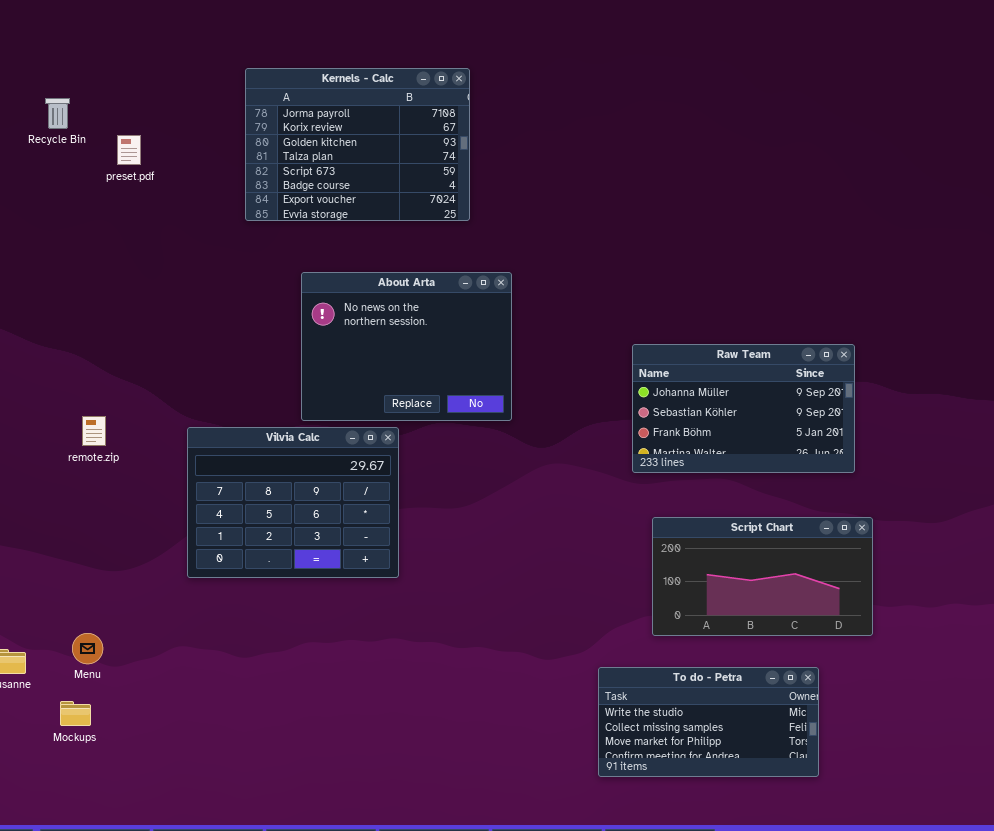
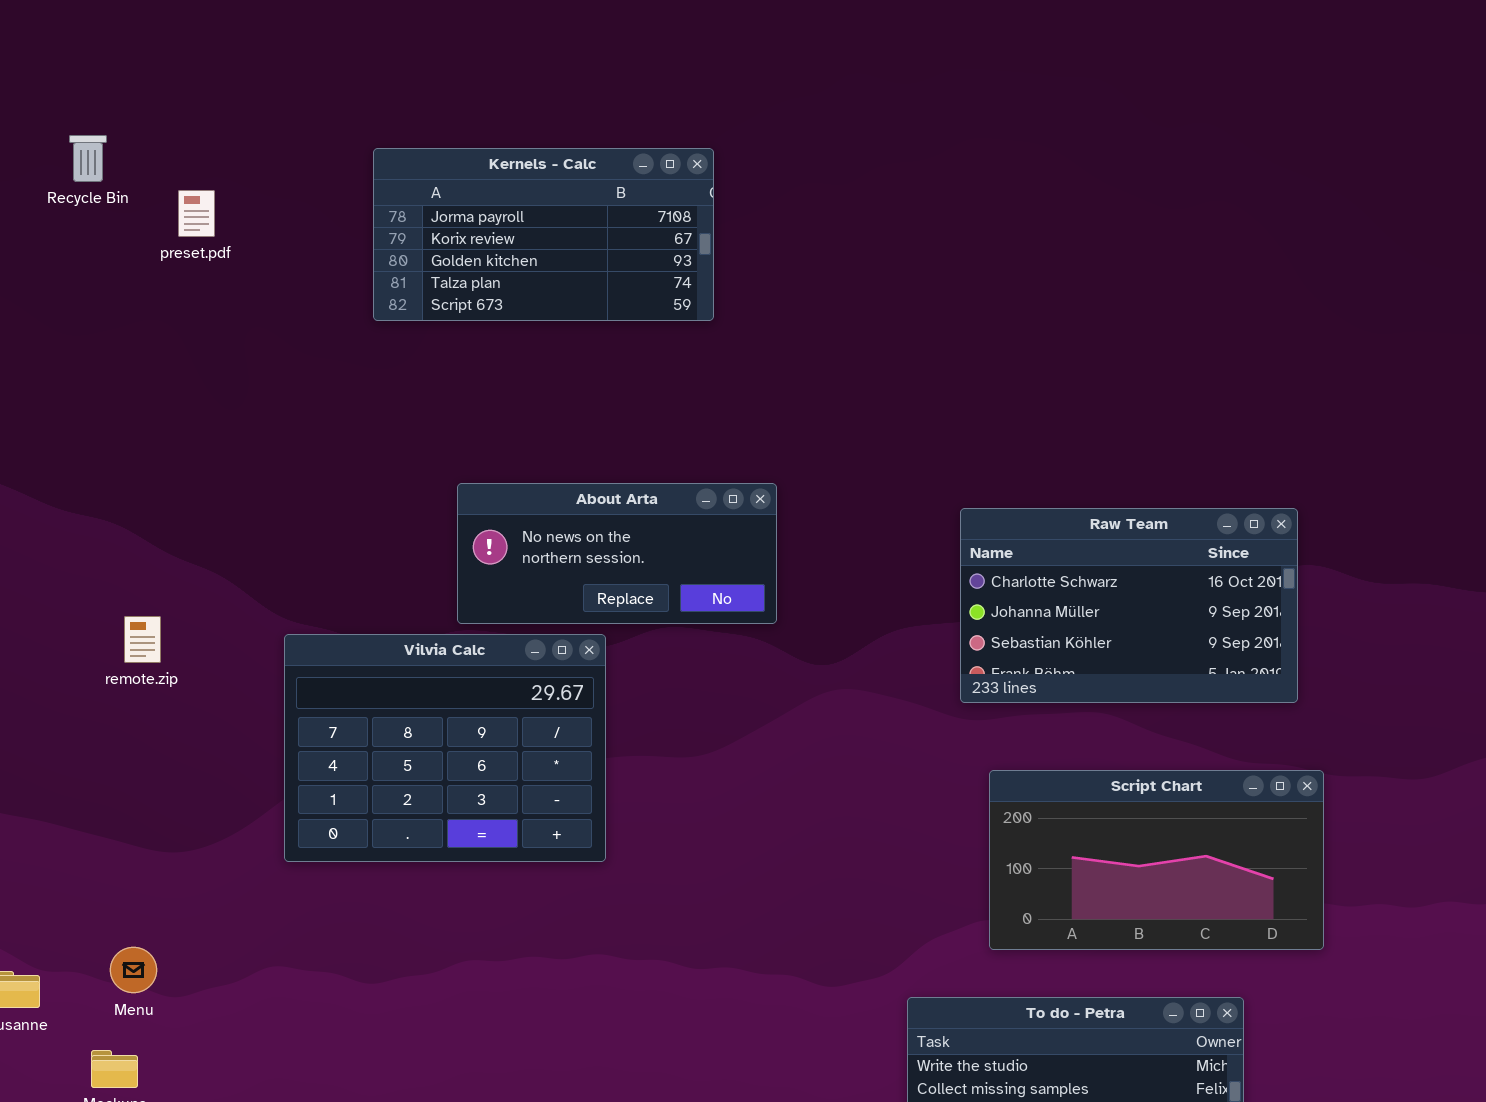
Kernels - Calc: [245,68,470,221] -> [373,148,714,321], resized
About Arta: [301,272,512,421] -> [457,483,777,624], resized
Raw Team: [632,344,855,473] -> [960,508,1298,703], scrolled up 1 row

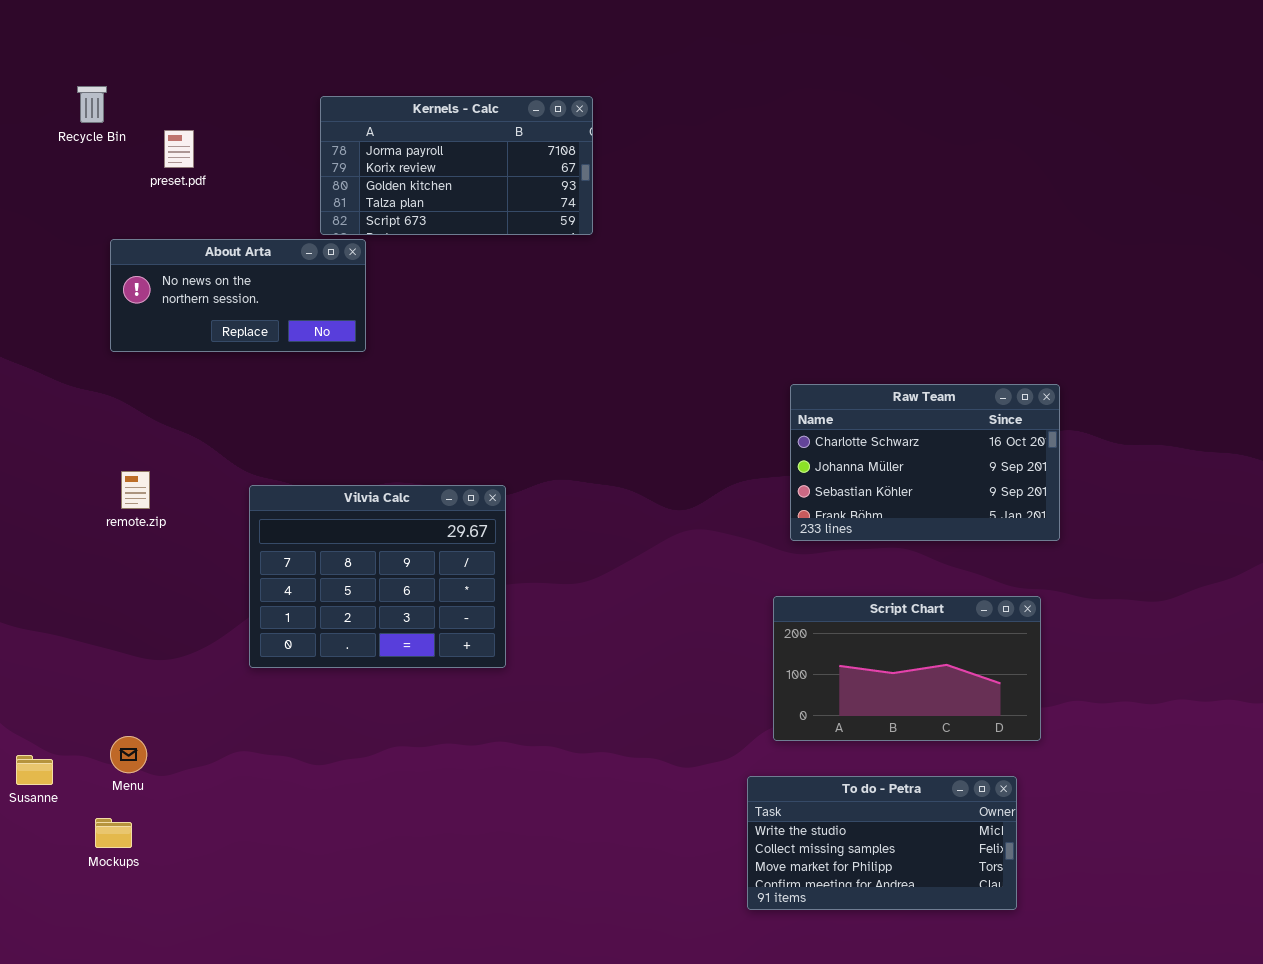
About Arta: [457,483,777,624] -> [110,239,366,352], moved
Script Chart: [989,770,1324,950] -> [773,596,1041,741], moved

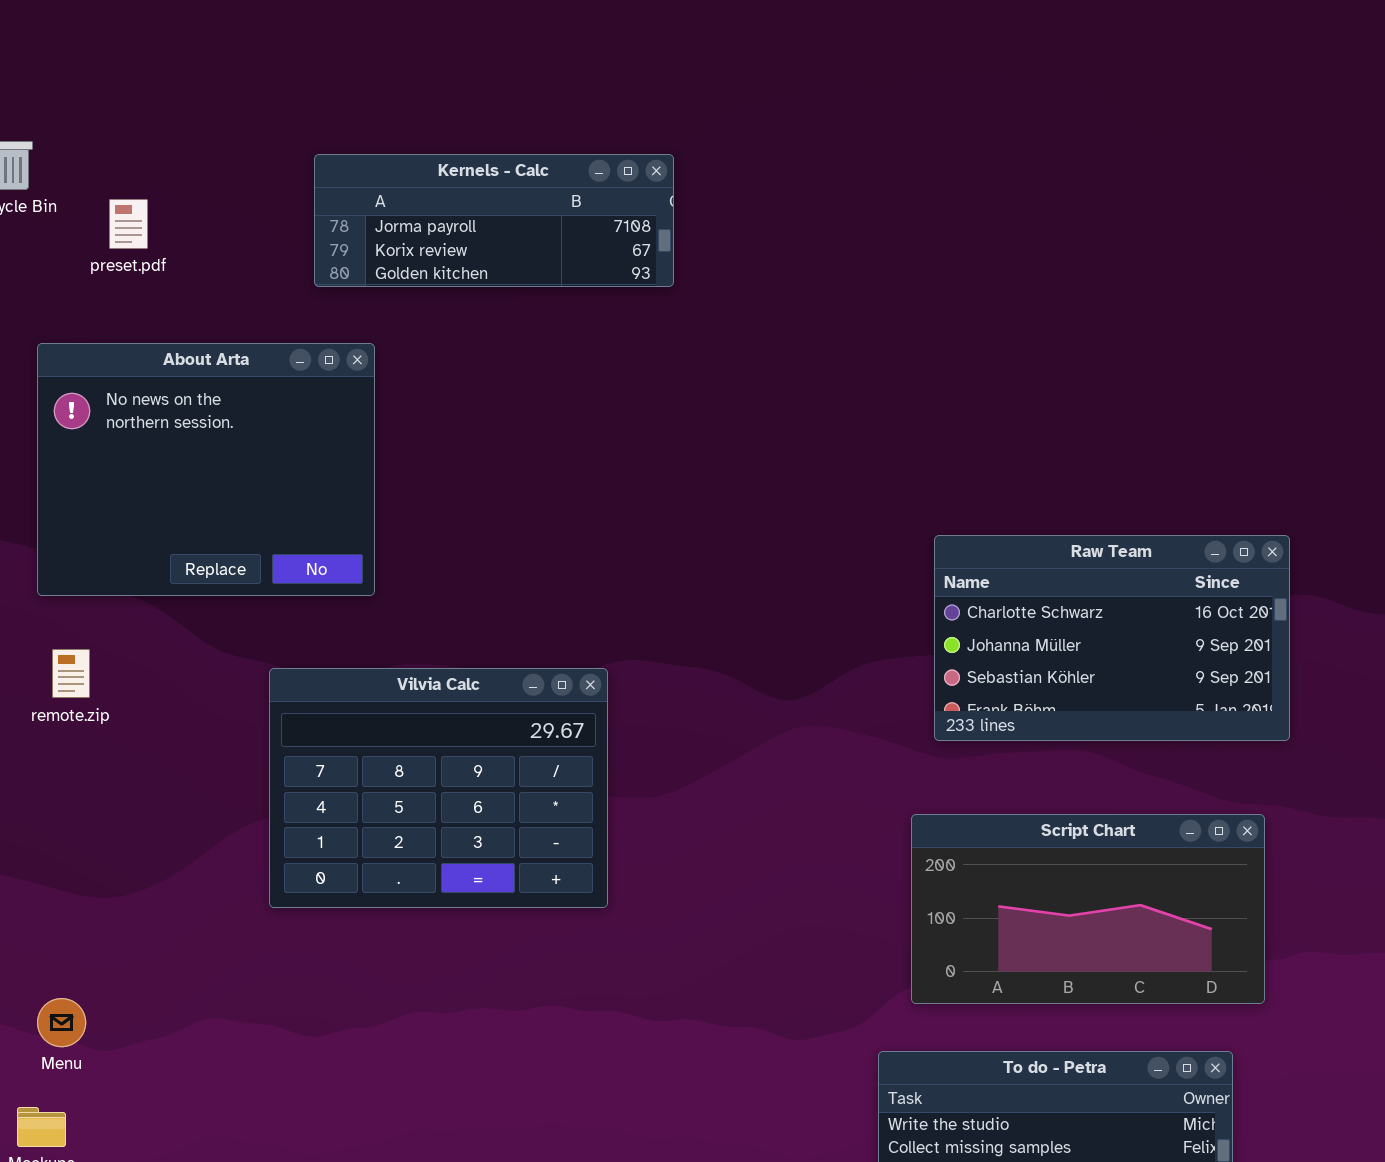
Kernels - Calc: [320,96,593,235] -> [314,154,674,287], resized
About Arta: [110,239,366,352] -> [37,343,375,596], resized
Vilvia Calc: [249,485,506,668] -> [269,668,608,908], moved

